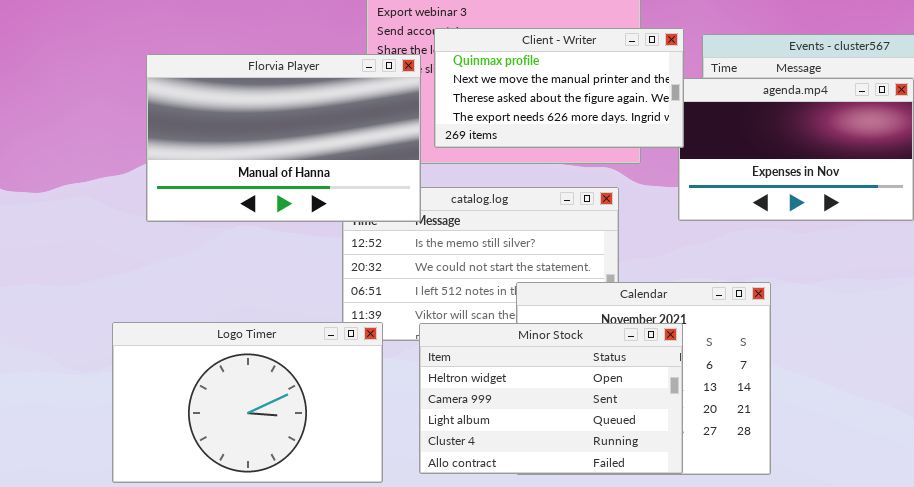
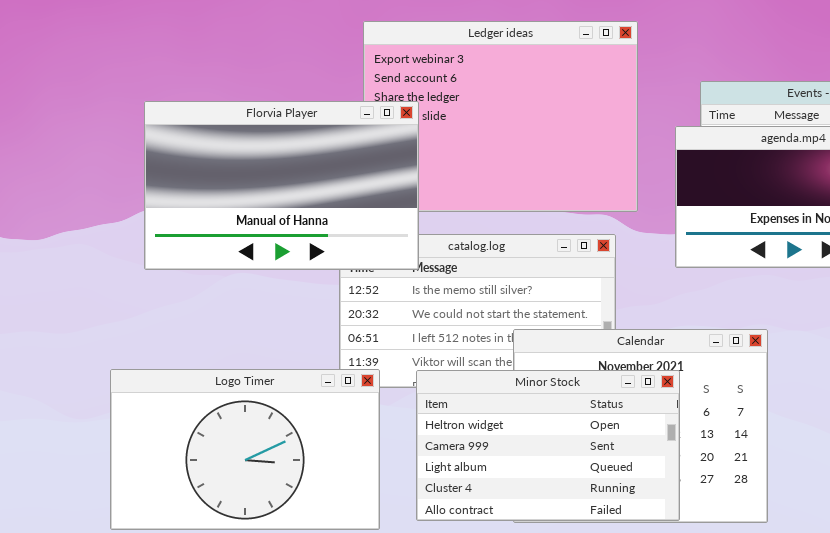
Client - Writer: [434,28,684,148] -> none, closed

